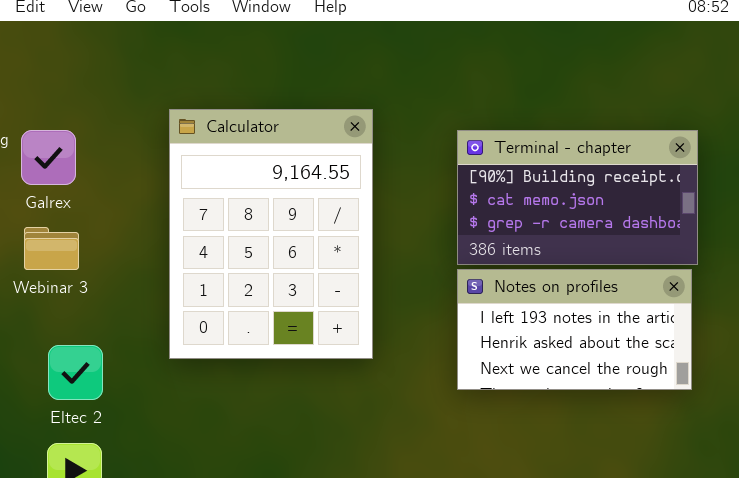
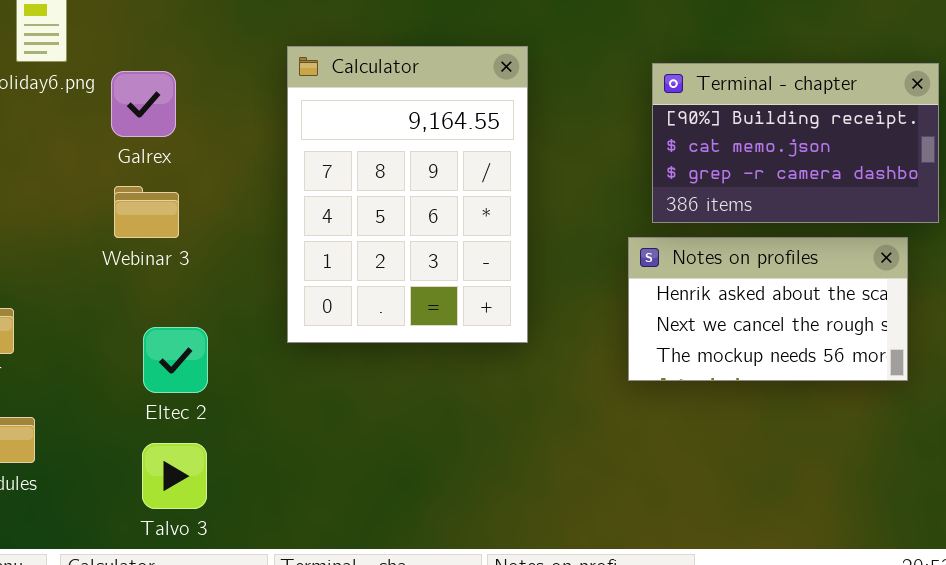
Terminal - chapter: [457,130,698,265] -> [652,63,939,223], moved
Notes on profiles: [457,269,692,390] -> [628,237,908,381], scrolled down 1 row

